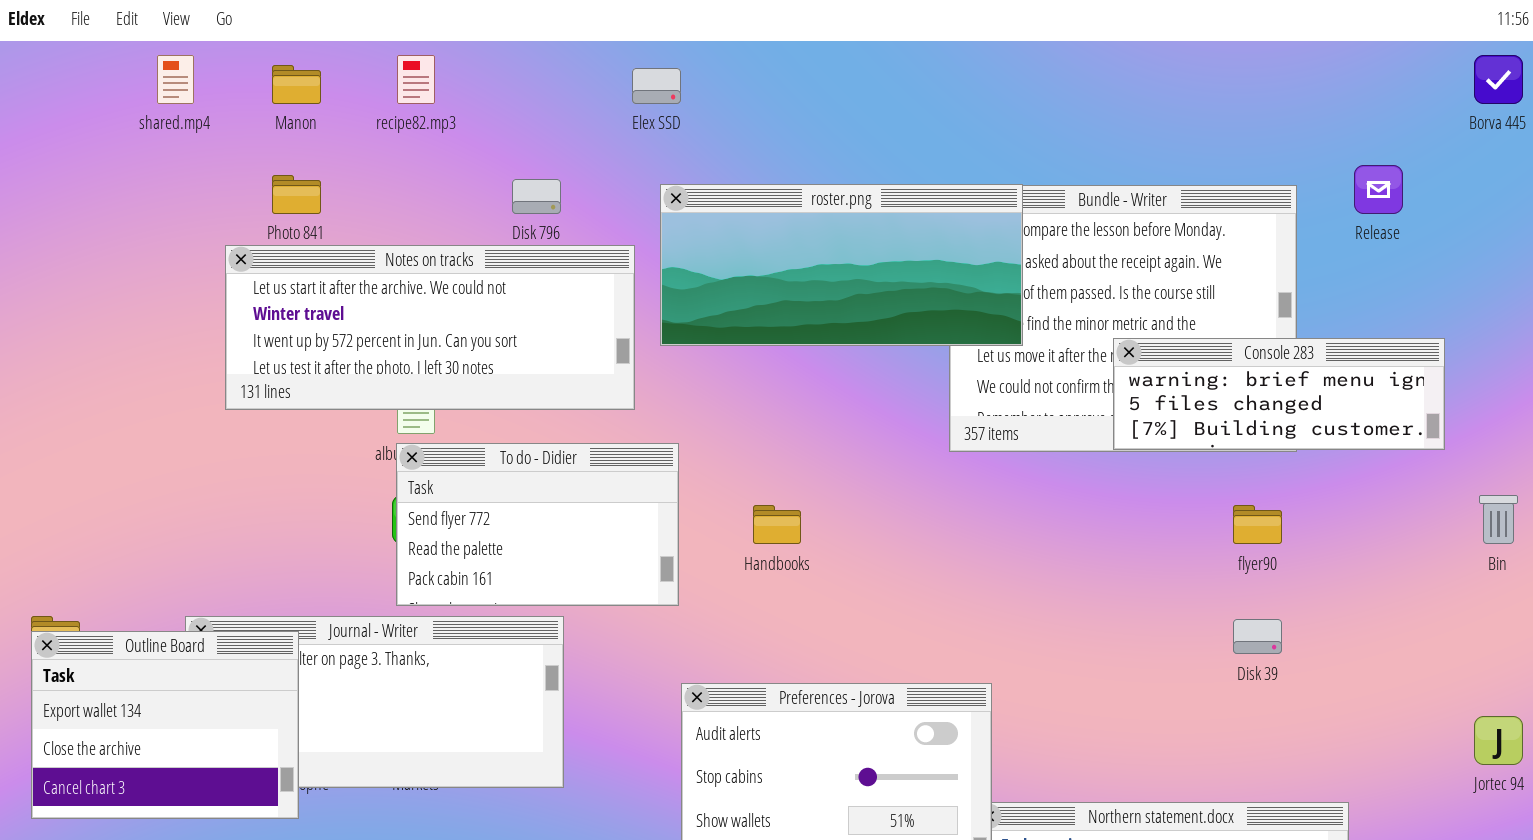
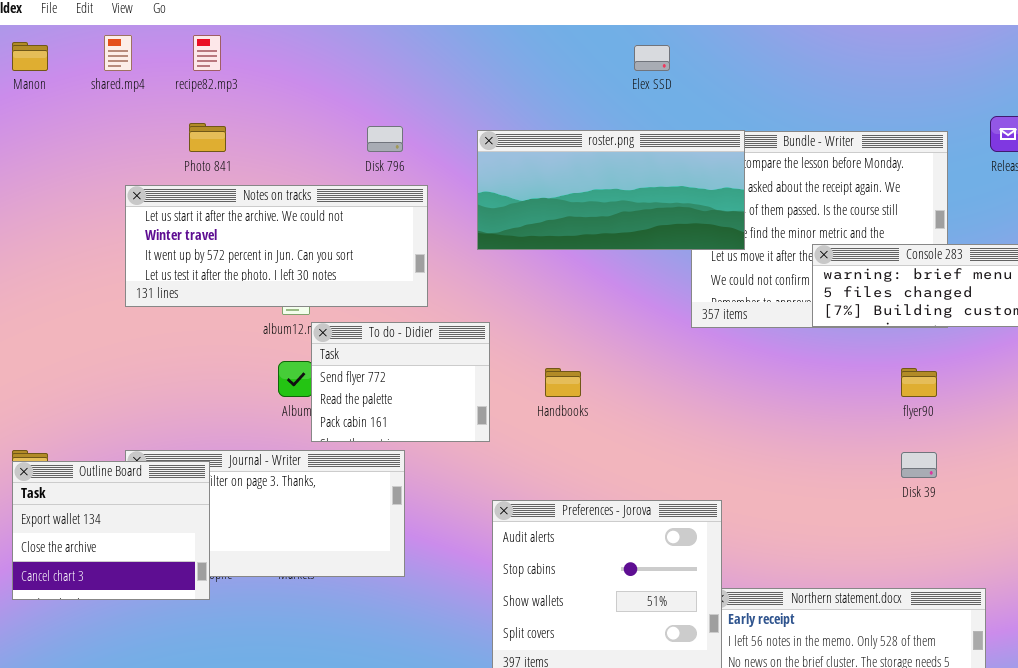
recipe82.mp3: [397,55,435,104] -> [193,35,221,71], moved
Manon: [272,65,321,104] -> [12,42,48,71], moved
Elex SSD: [632,68,681,104] -> [634,45,670,71], moved
Notes on tracks: [225,245,635,410] -> [125,185,428,307], moved
To do - Didier: [396,443,679,606] -> [311,322,490,442], resized

